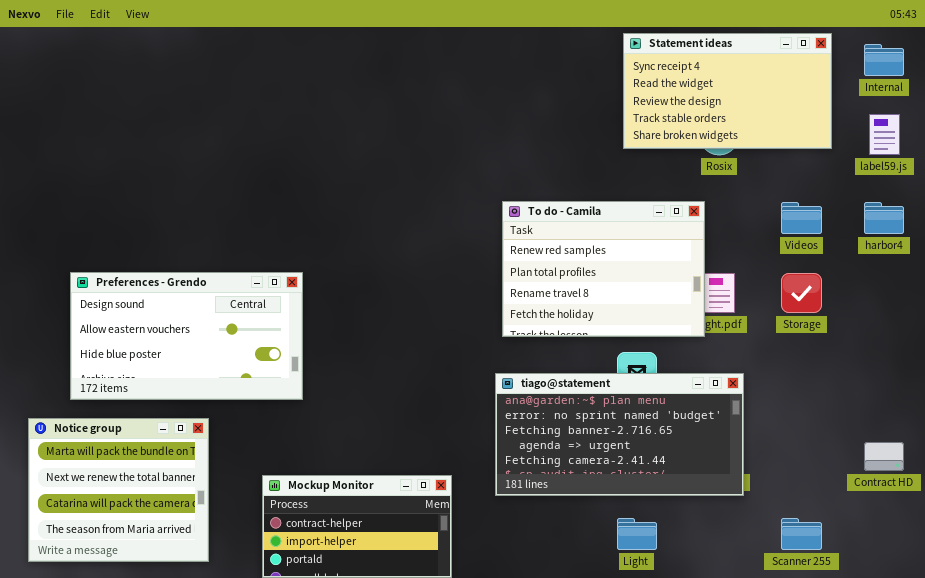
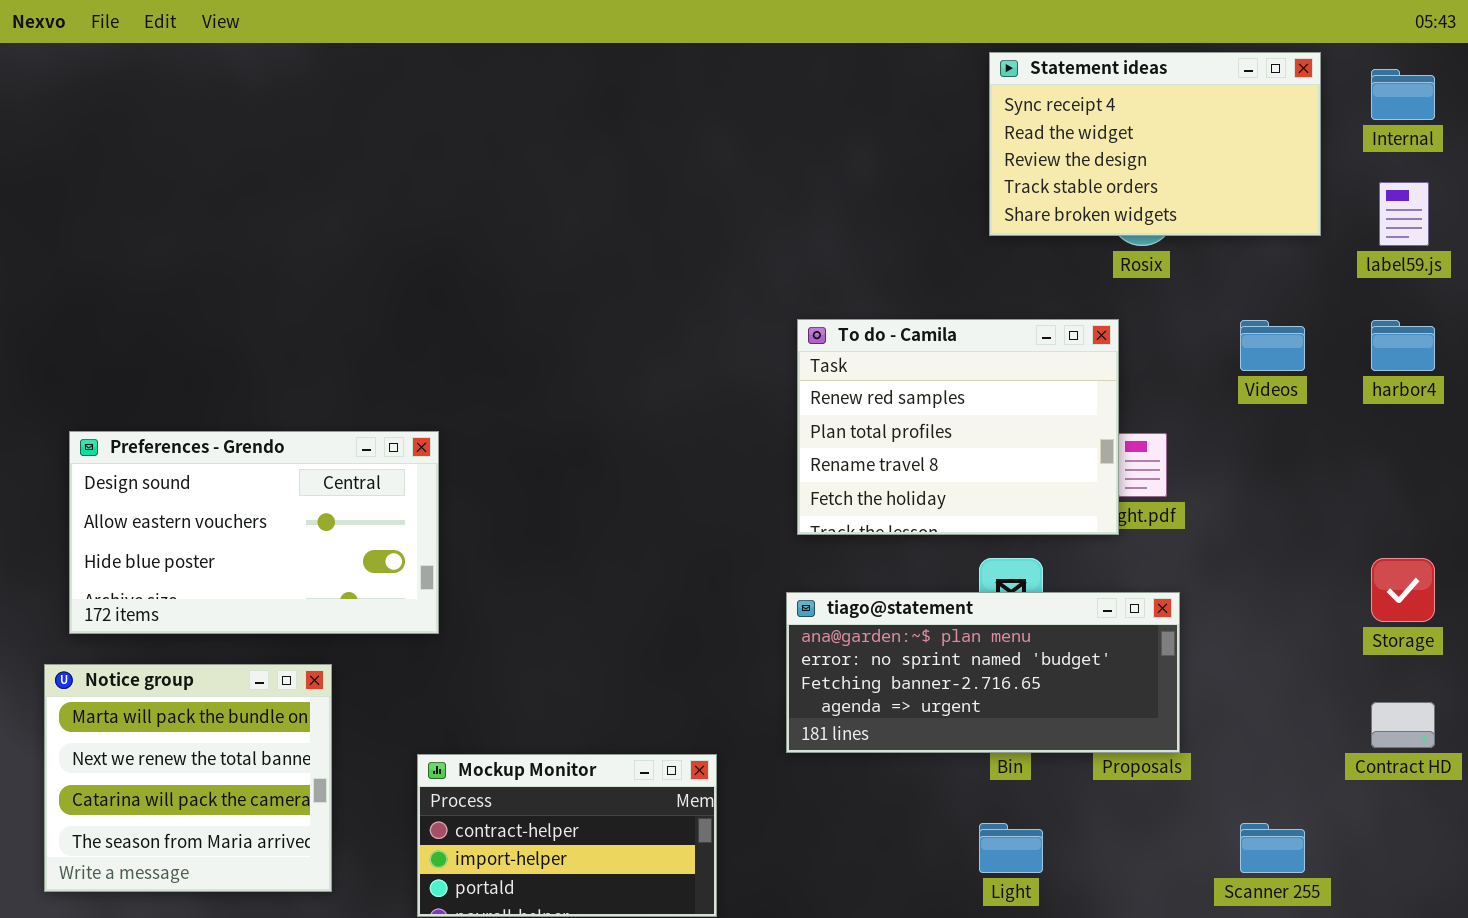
Preferences - Grendo: [70,272,303,400] -> [69,431,439,634], moved
Storage: [781,273,822,313] -> [1371,558,1435,622], moved
tiago@statement: [495,373,744,496] -> [786,592,1180,753], resized

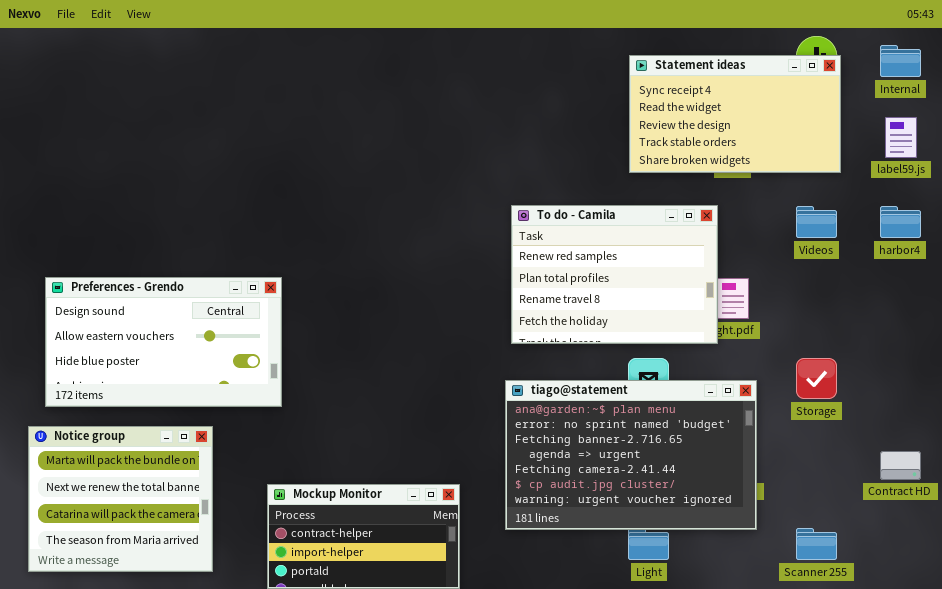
Statement ideas: [989,52,1321,236] -> [629,55,841,173], moved
Storage: [1371,558,1435,622] -> [796,358,837,399], moved
tiago@statement: [786,592,1180,753] -> [505,380,757,530], resized

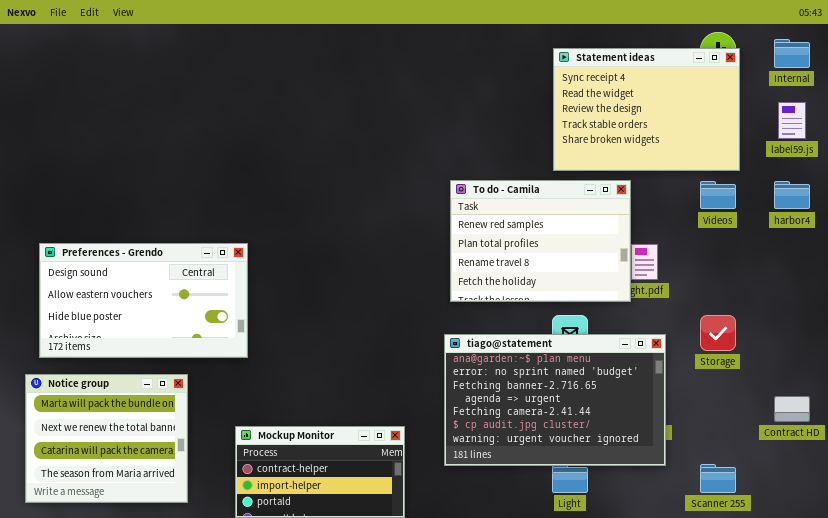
Statement ideas: [629,55,841,173] -> [553,48,740,171], resized

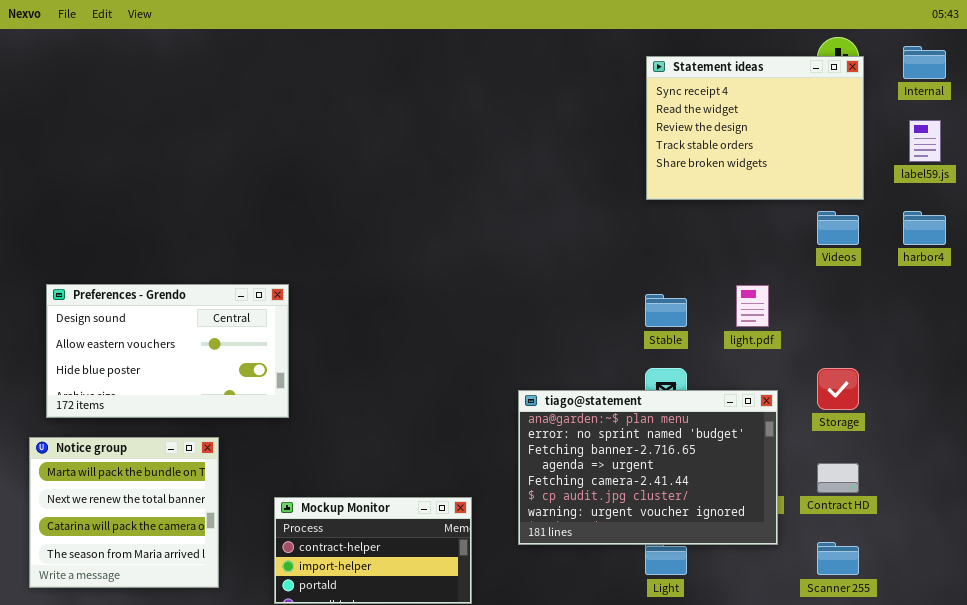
To do - Camila: [450,180,631,302] -> none, closed
Contract HD: [774,396,810,422] -> [817,463,859,493], moved

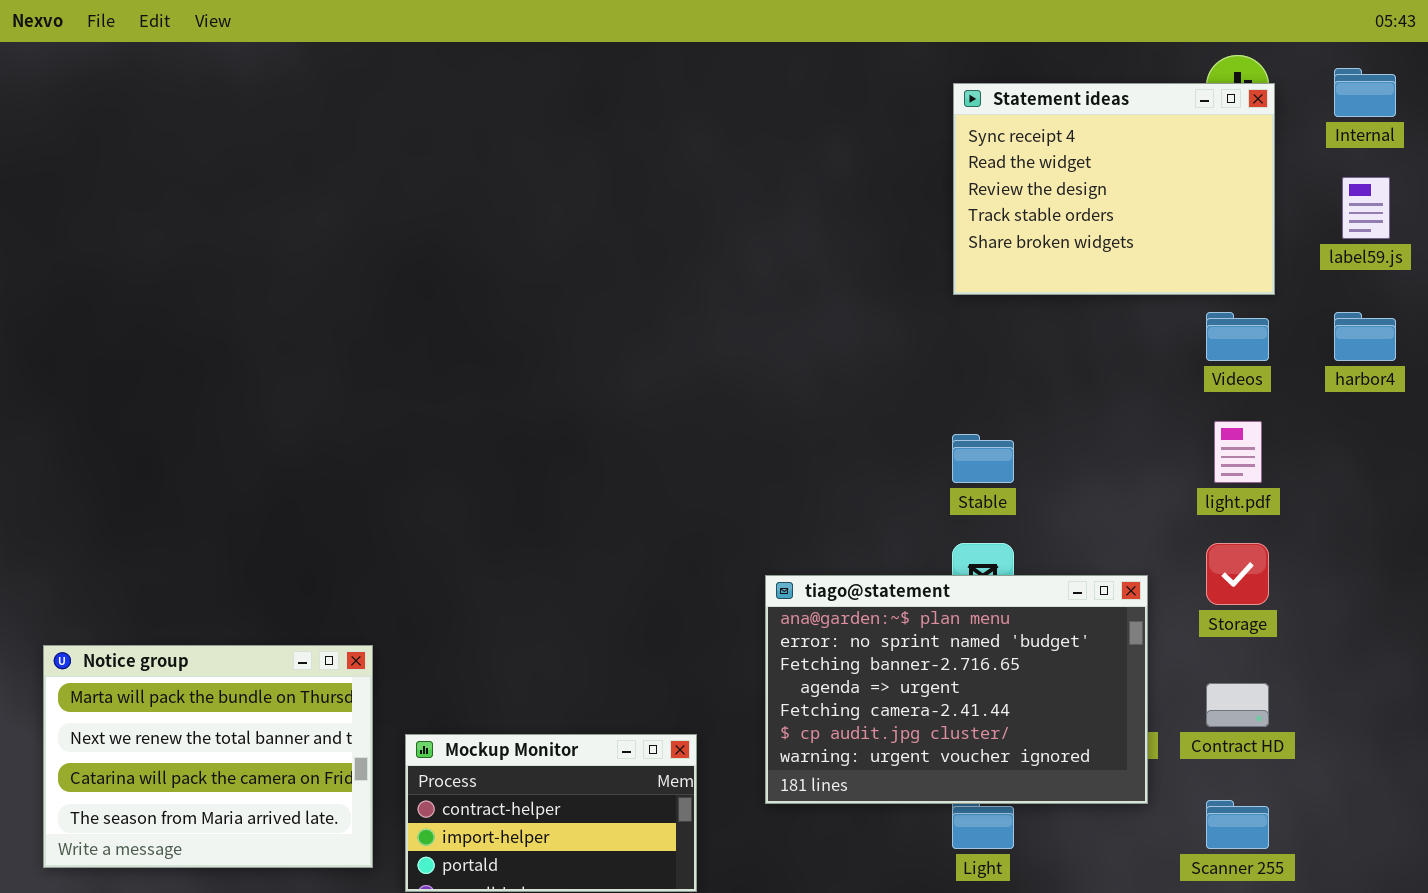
Preferences - Grendo: [46,284,289,418] -> none, closed
light.pdf: [736,285,769,327] -> [1214,421,1262,483], moved
Notice group: [29,437,219,588] -> [43,645,373,868], resized

